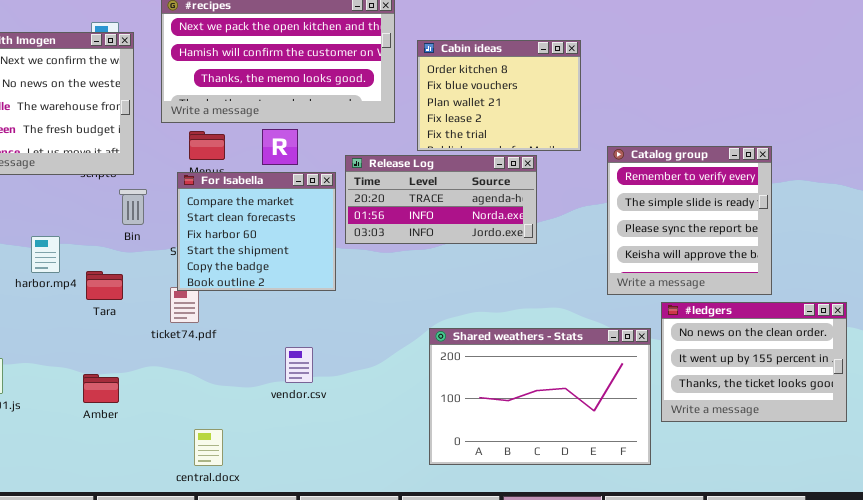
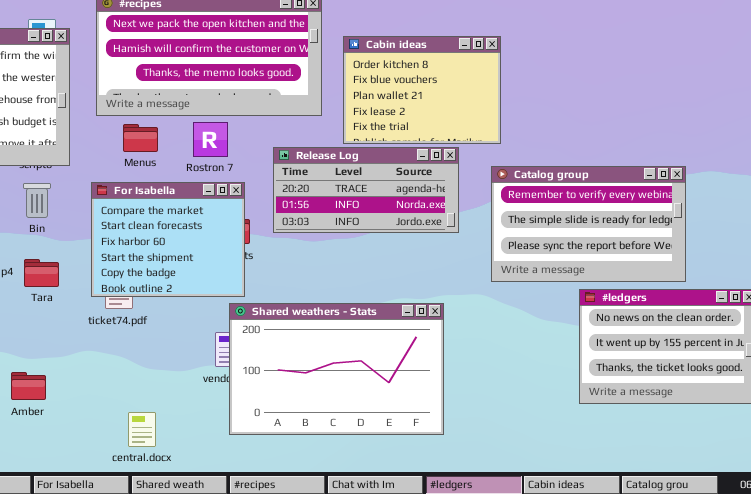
Catalog group: [607,146,772,295] -> [491,166,686,282], resized
For Isabella: [177,172,336,291] -> [91,182,245,297], moved
Bin: [119,189,147,225] -> [23,183,51,218], moved
Shared weathers - Stats: [429,328,651,465] -> [229,303,444,435], moved
Amber: [83,374,119,403] -> [11,372,46,400], moved

